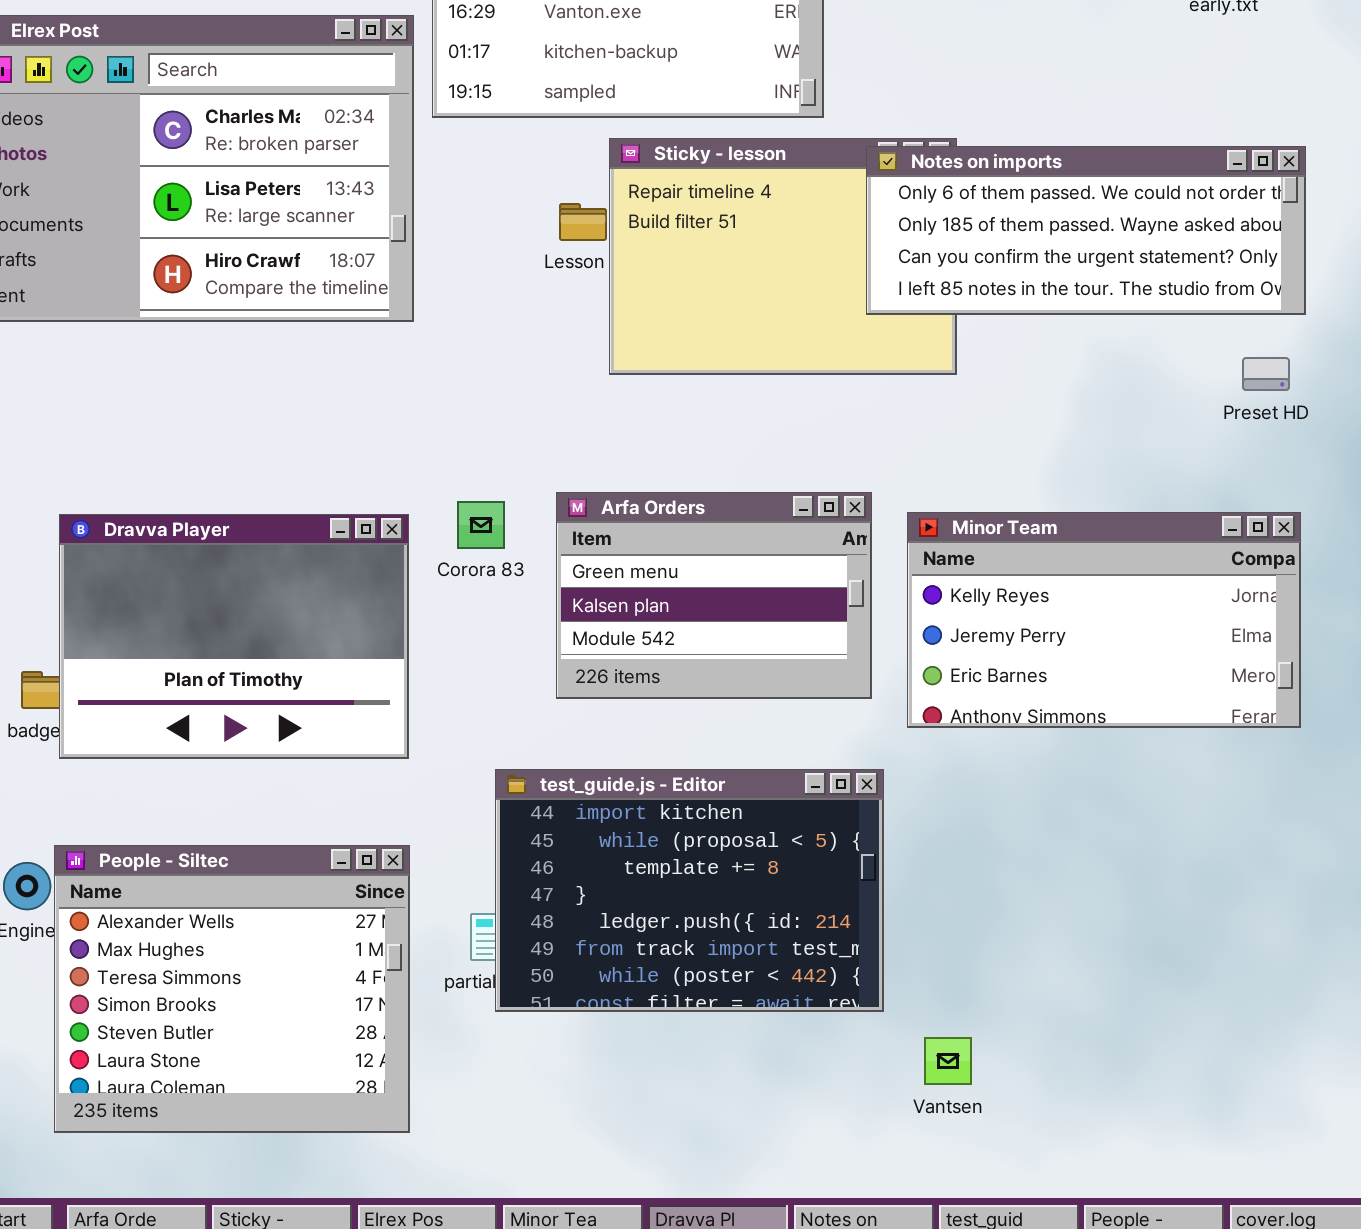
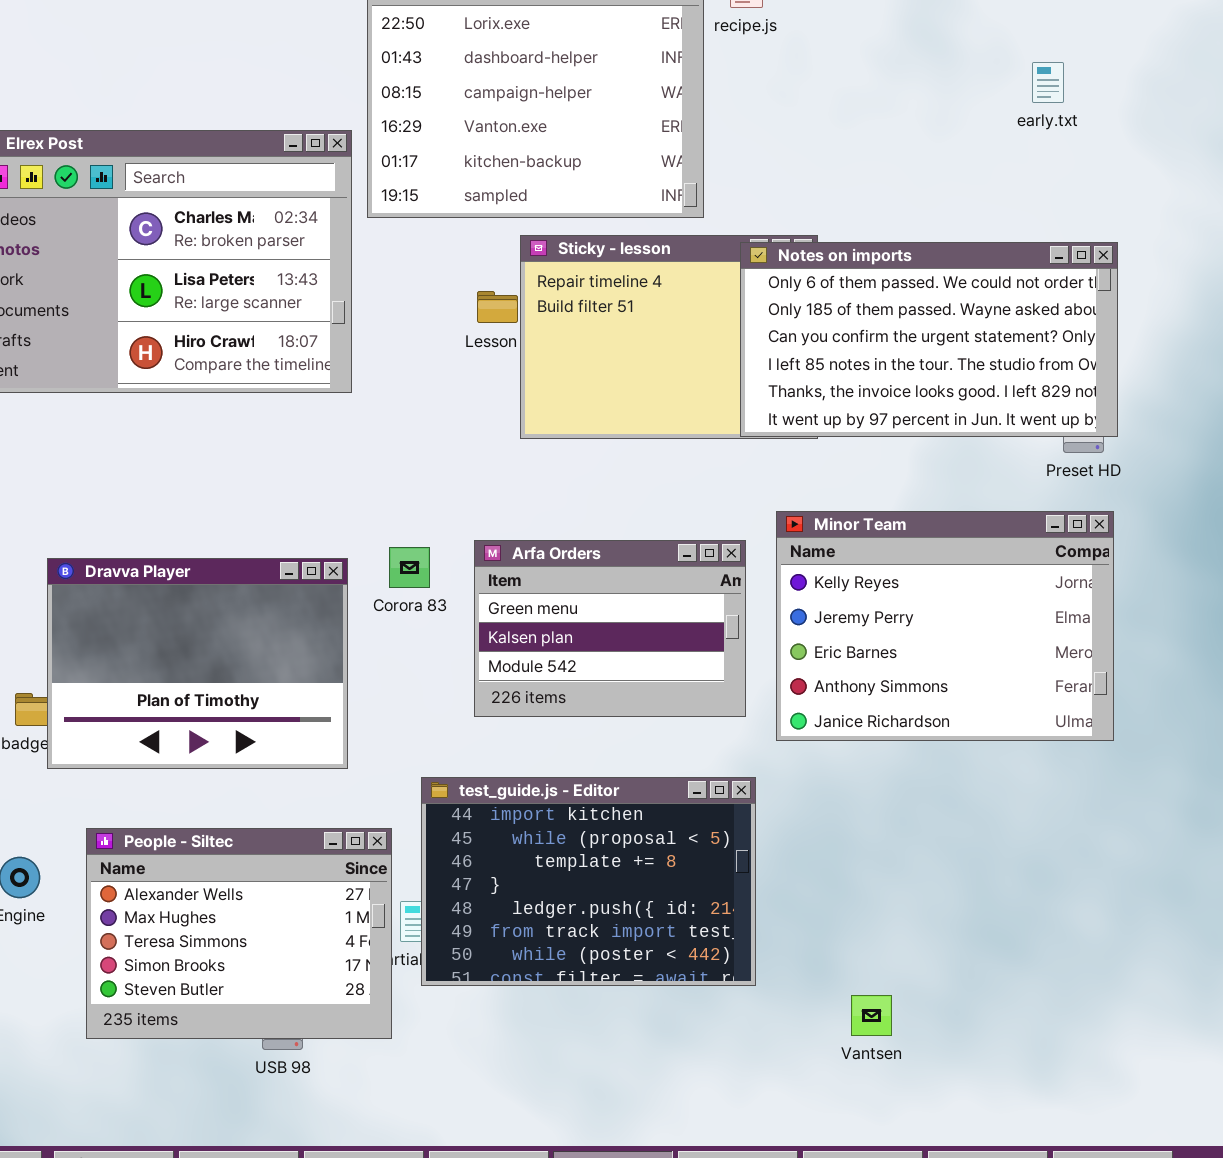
Notes on imports: [866,146,1306,315] -> [740,242,1118,437], resized
Minor Team: [907,512,1301,728] -> [776,511,1114,741], resized
People - Siltec: [54,845,410,1133] -> [86,828,392,1039], moved, resized
Vantsen: [924,1037,972,1085] -> [851,995,892,1036], moved

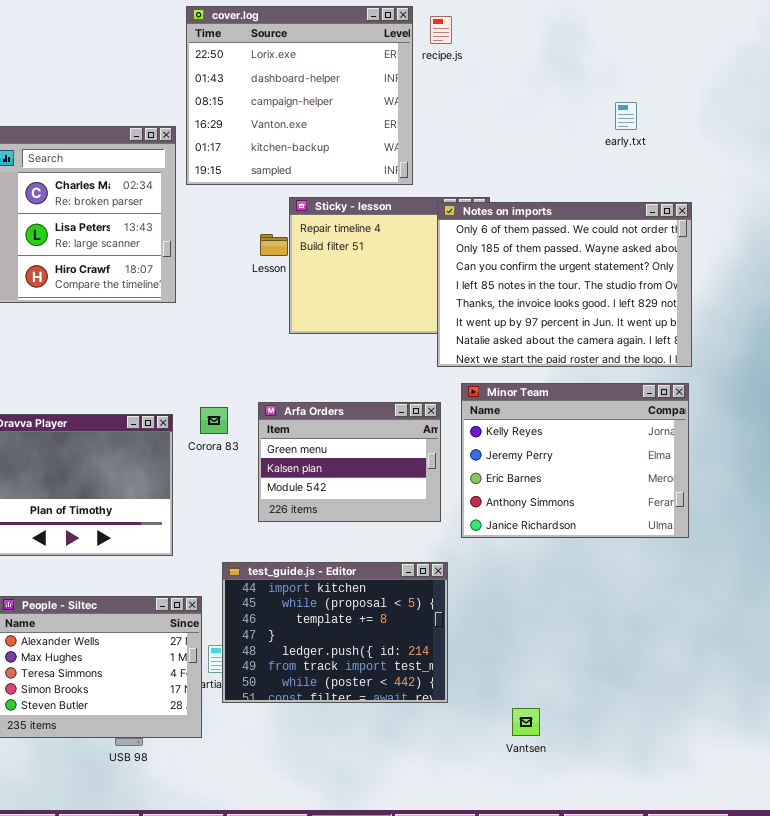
early.txt: [1032,62,1064,103] -> [615,102,637,130], moved
Notes on imports: [740,242,1118,437] -> [437,202,692,367], resized

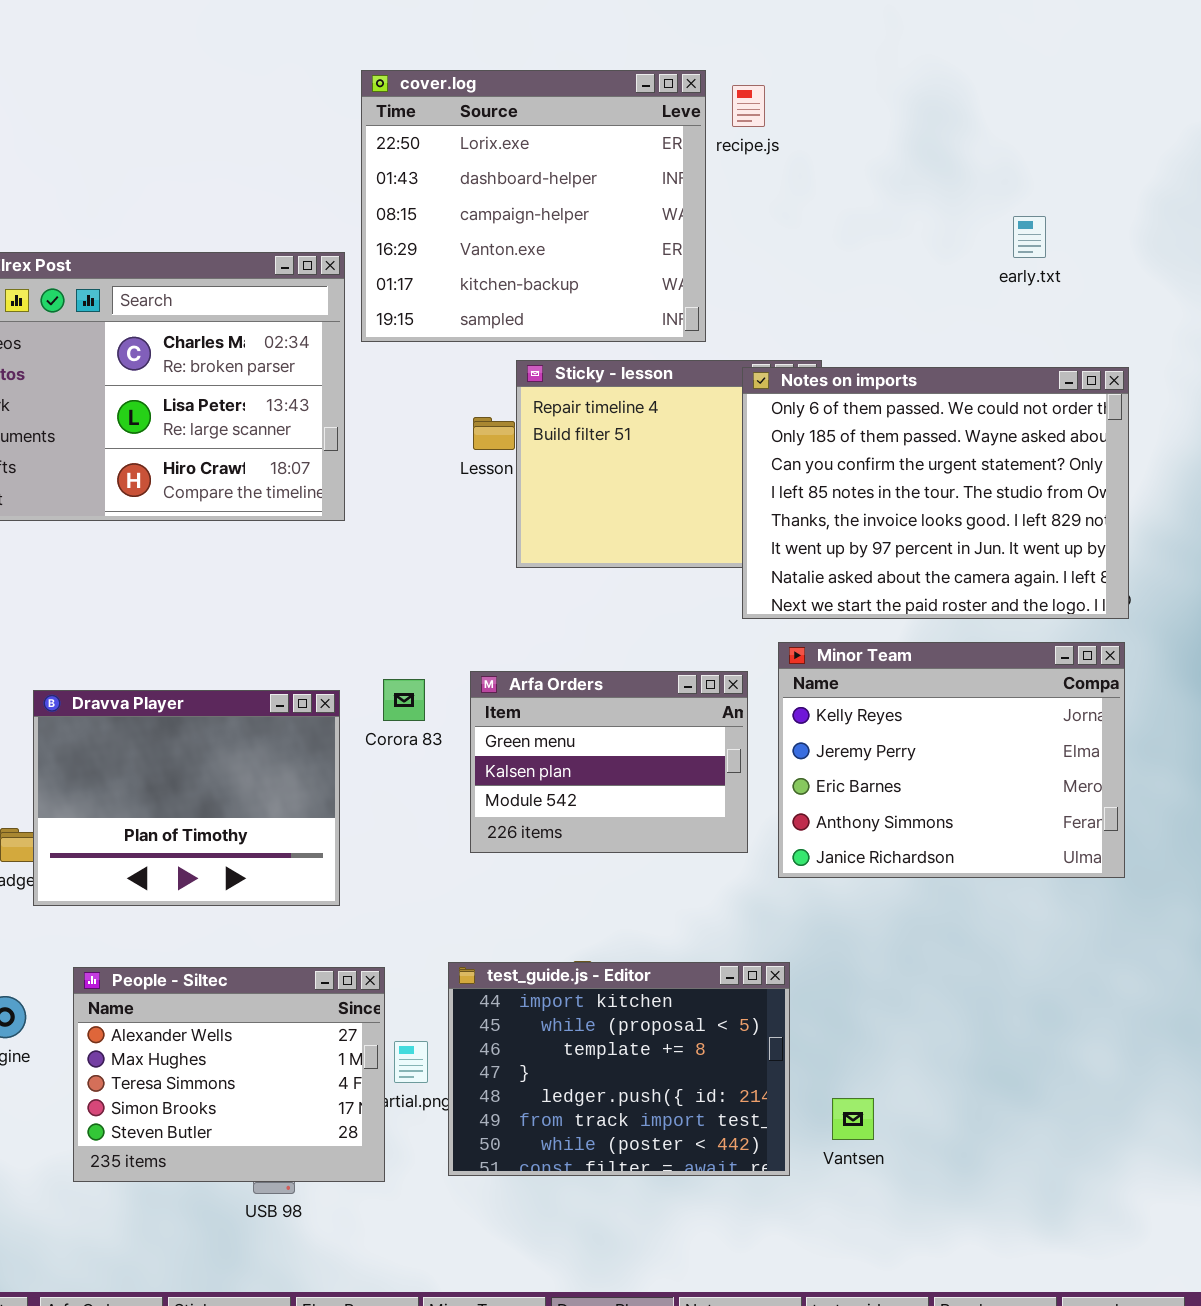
test_guide.js - Editor: [222,562,448,703] -> [448,962,790,1176], moved
Vantsen: [512,708,540,736] -> [832,1098,874,1140], moved

